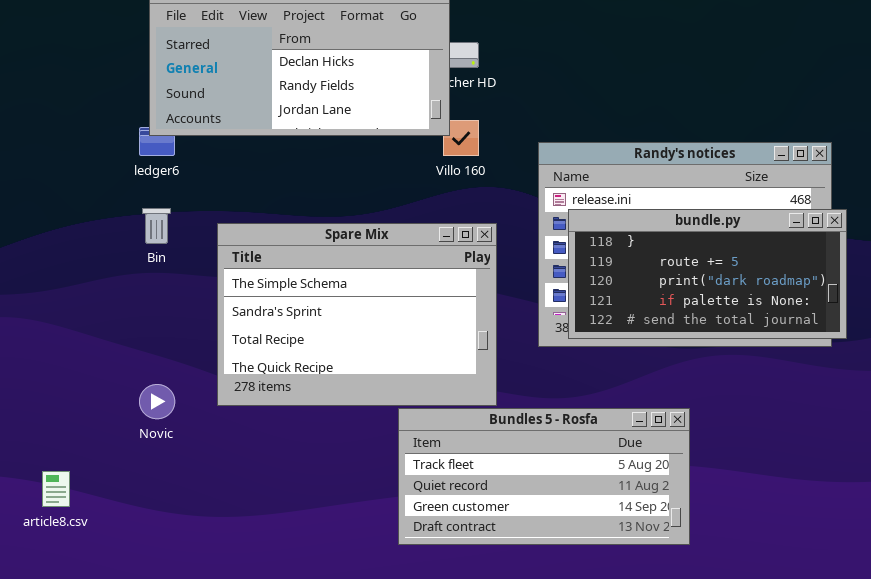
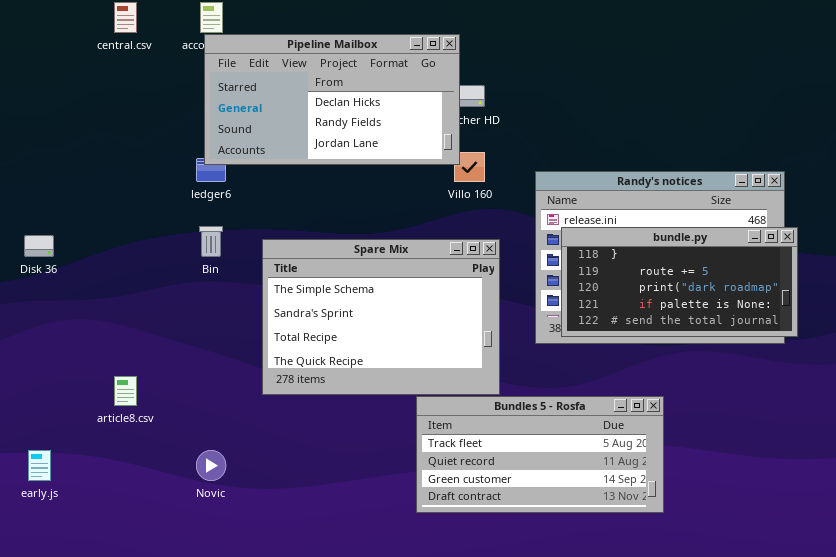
Novic: [139,384,175,419] -> [196,450,226,481], moved
article8.csv: [42,471,70,507] -> [114,376,137,406], moved

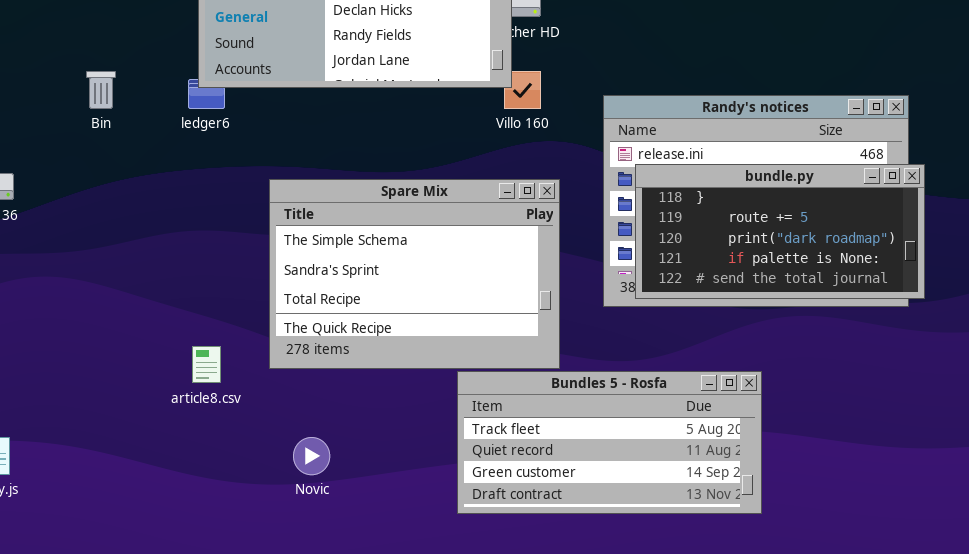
Bin: [199,226,223,257] -> [86,71,116,109], moved
article8.csv: [114,376,137,406] -> [192,346,221,383], moved
Novic: [196,450,226,481] -> [293,437,330,475], moved

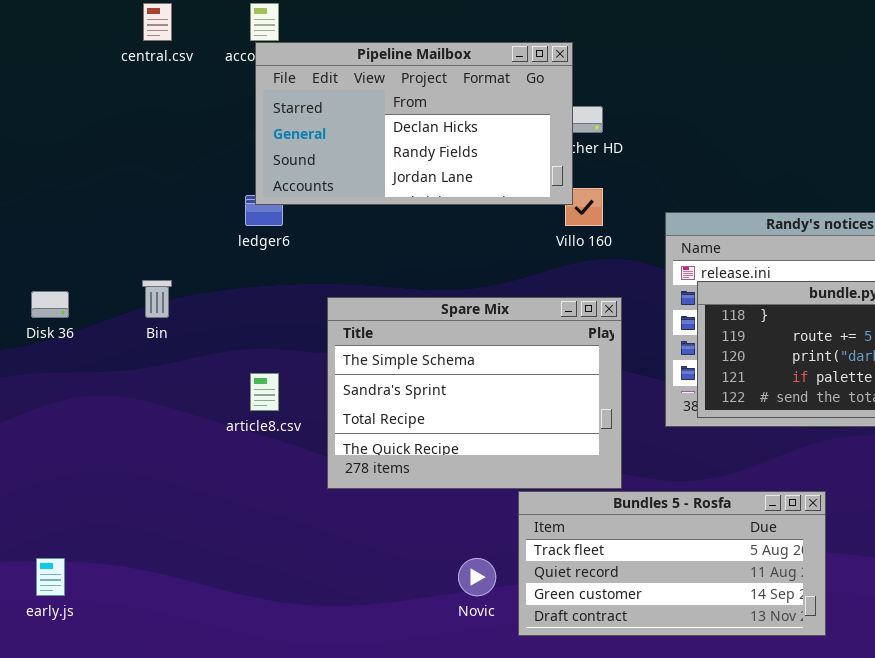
Bin: [86,71,116,109] -> [142,280,172,318], moved
article8.csv: [192,346,221,383] -> [250,373,279,411], moved
Novic: [293,437,330,475] -> [458,558,496,596], moved

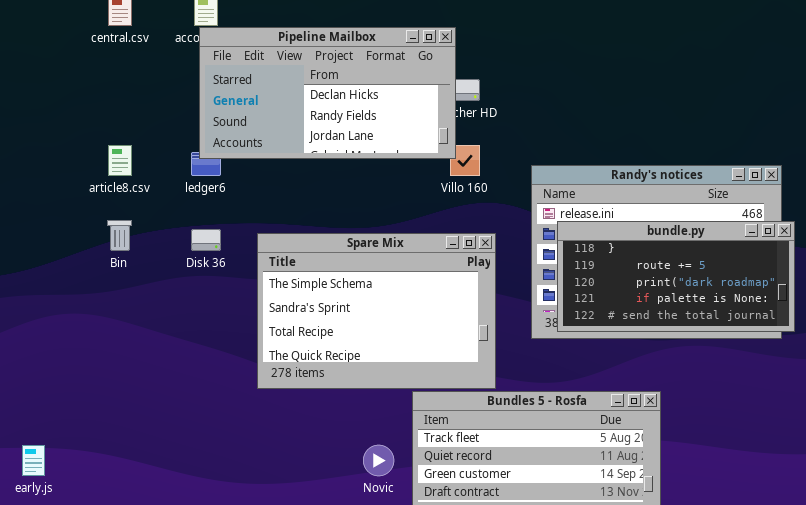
Disk 36: [31,291,69,318] -> [191,229,221,251], moved
article8.csv: [250,373,279,411] -> [108,145,132,176], moved

